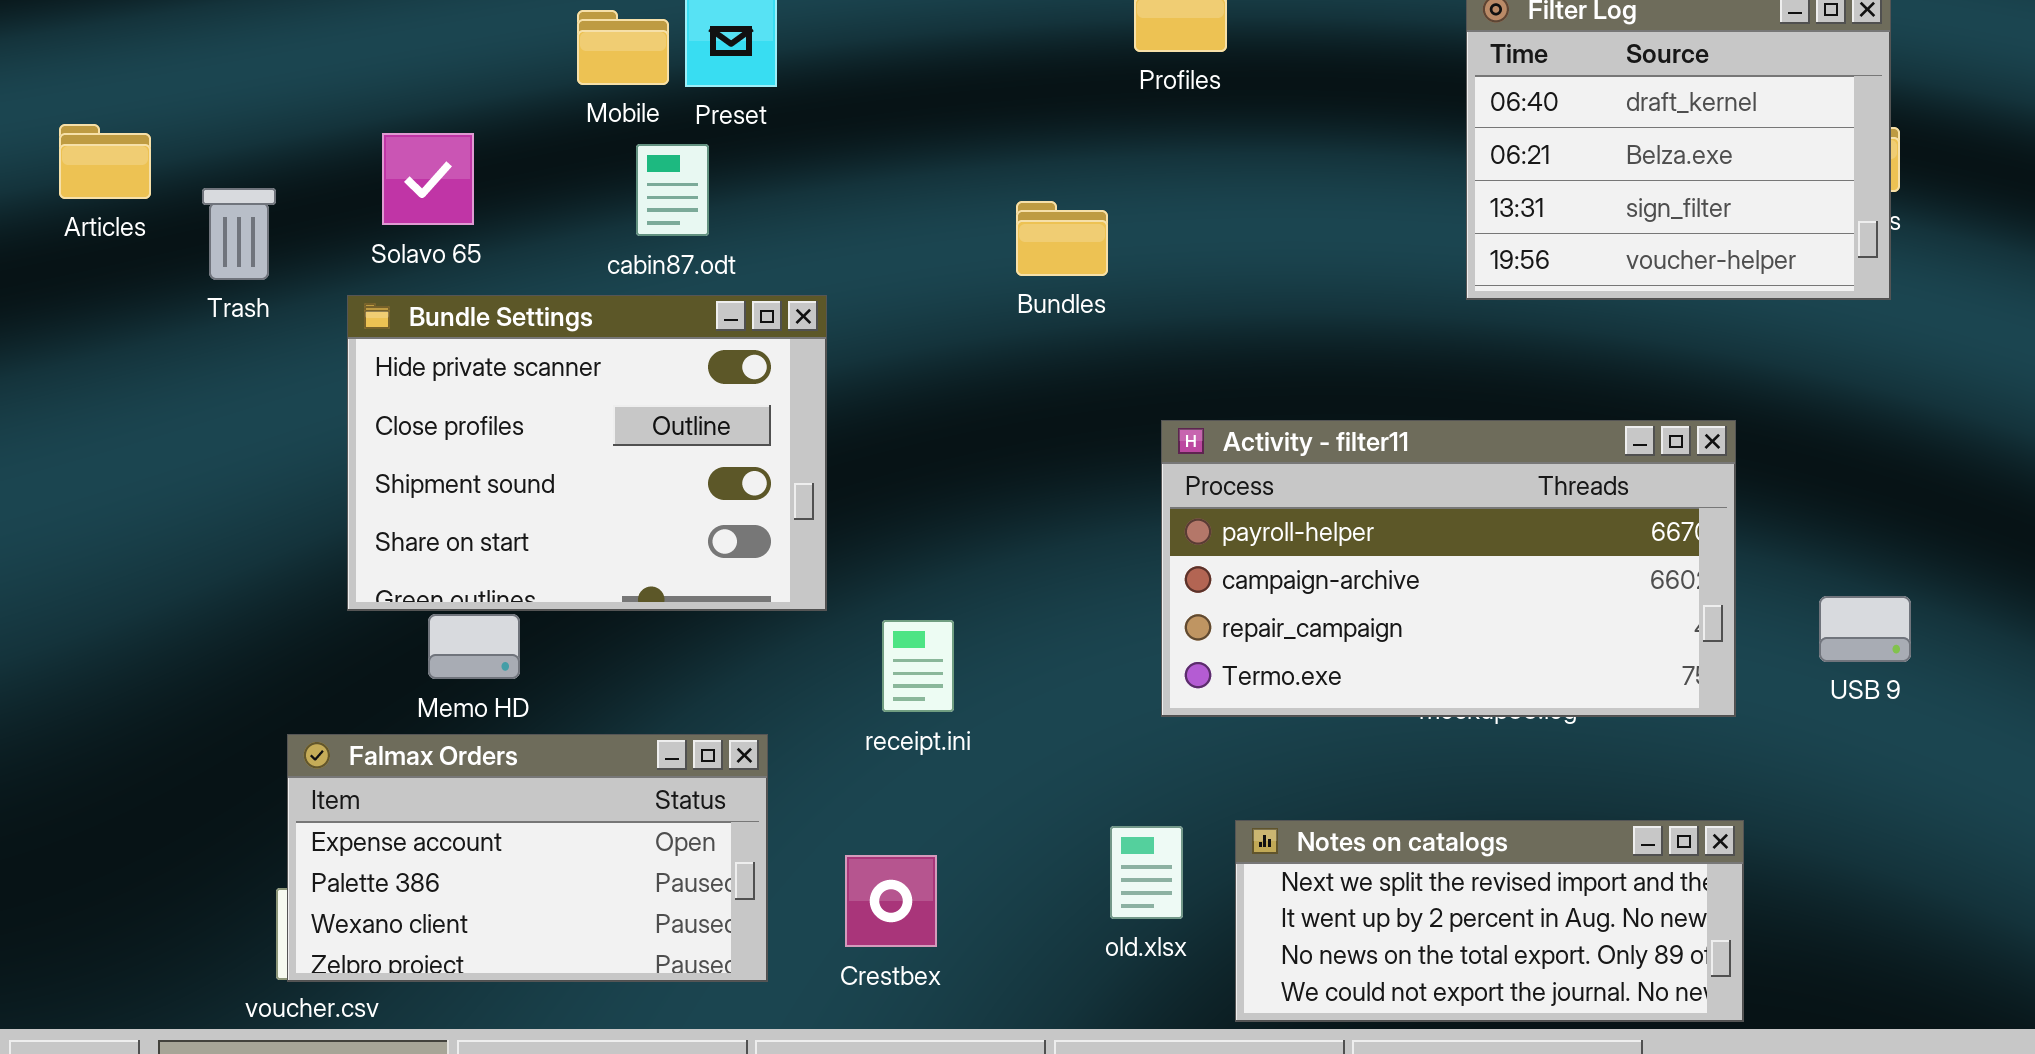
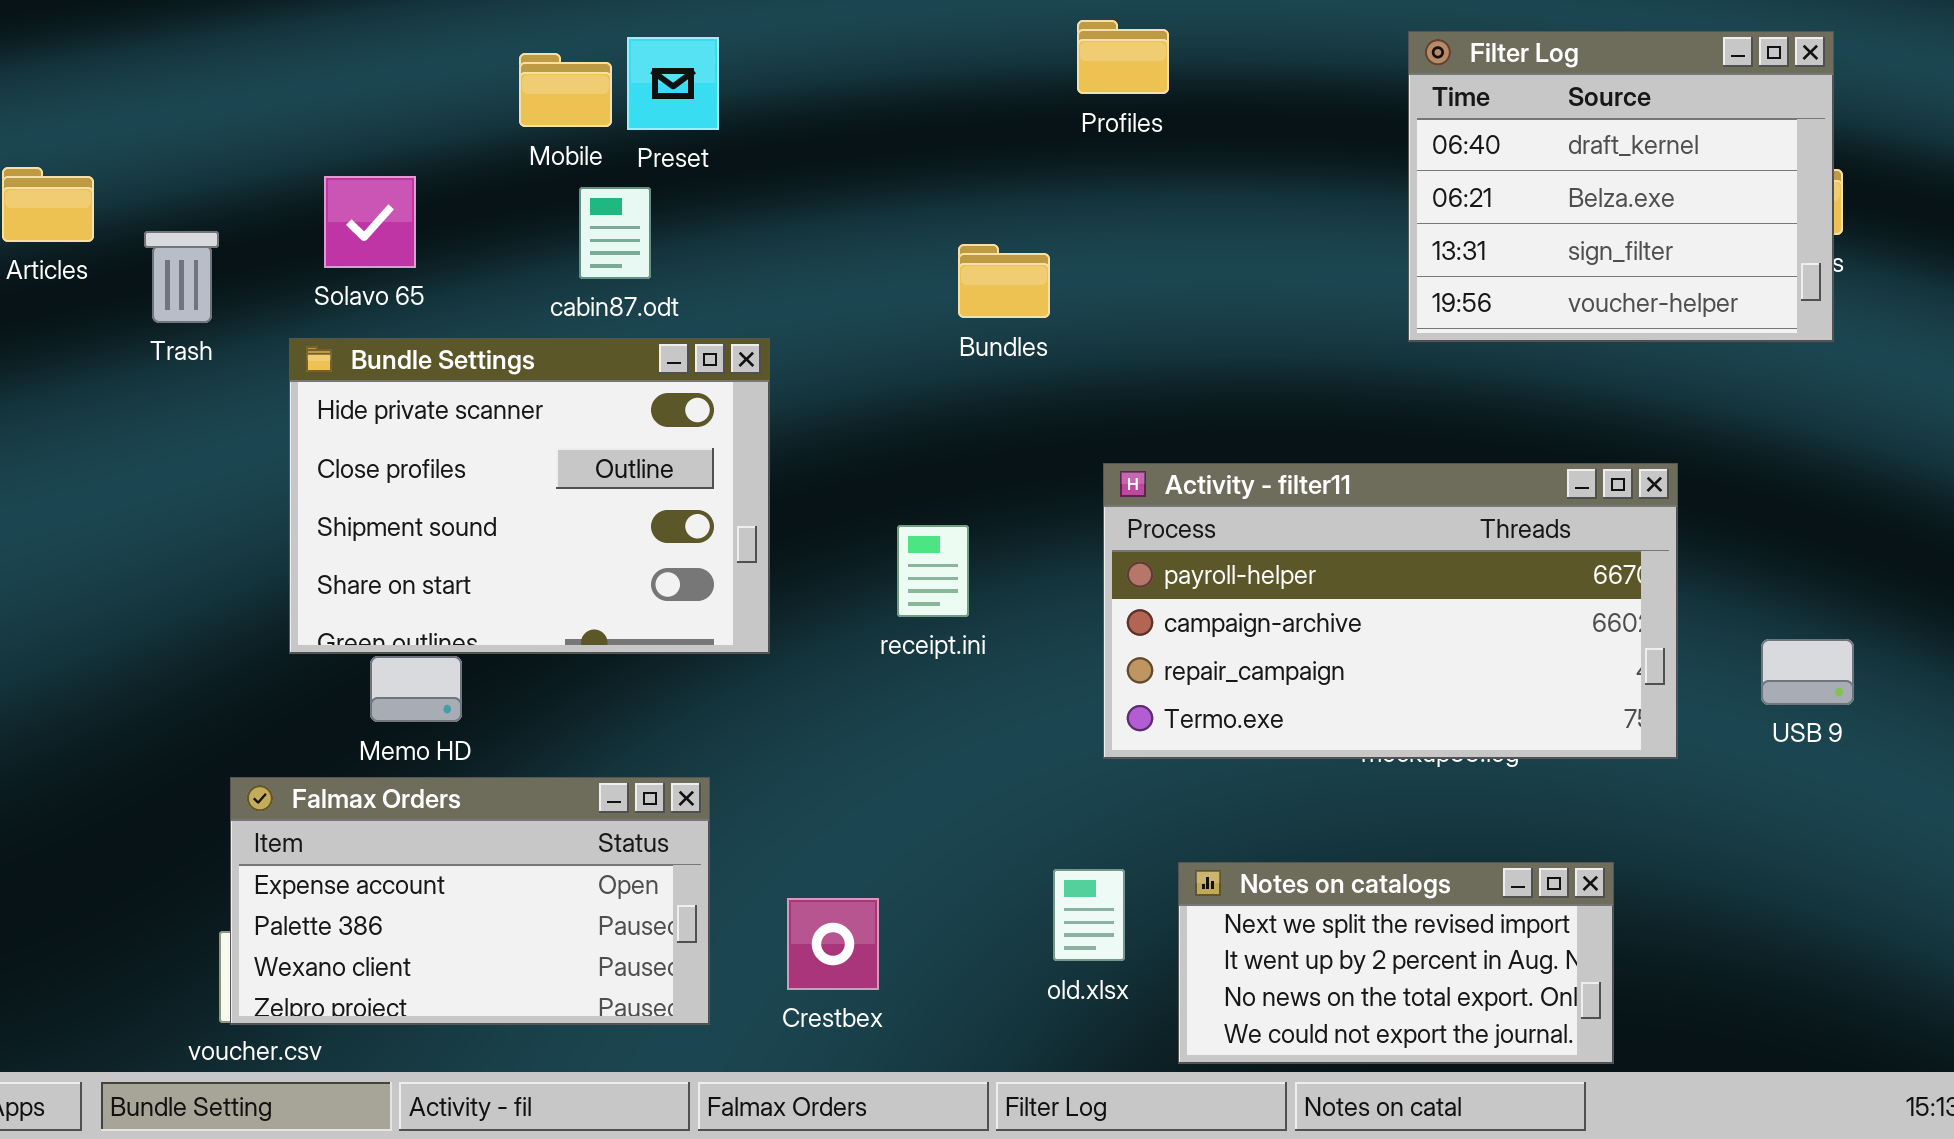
receipt.ini: [882,620,954,712] -> [897,525,969,617], moved
Notes on catalogs: [1235,820,1744,1022] -> [1178,862,1614,1064], resized

